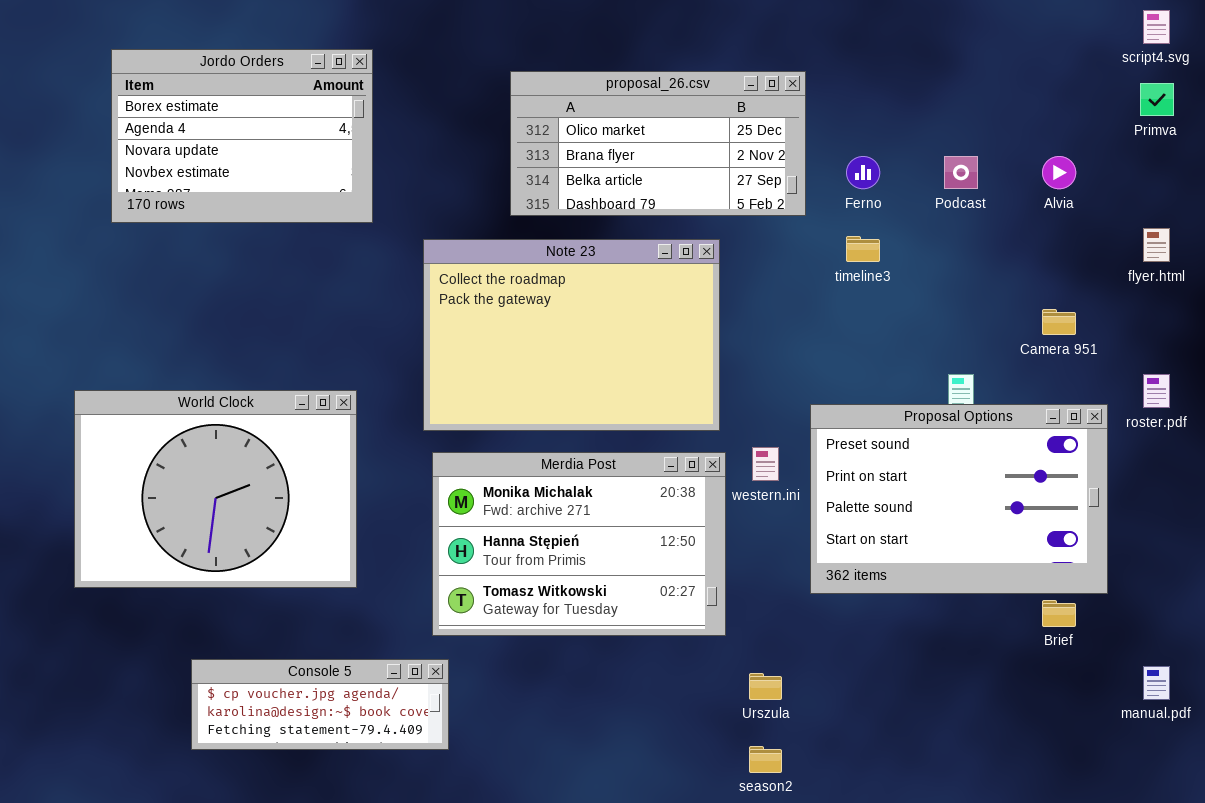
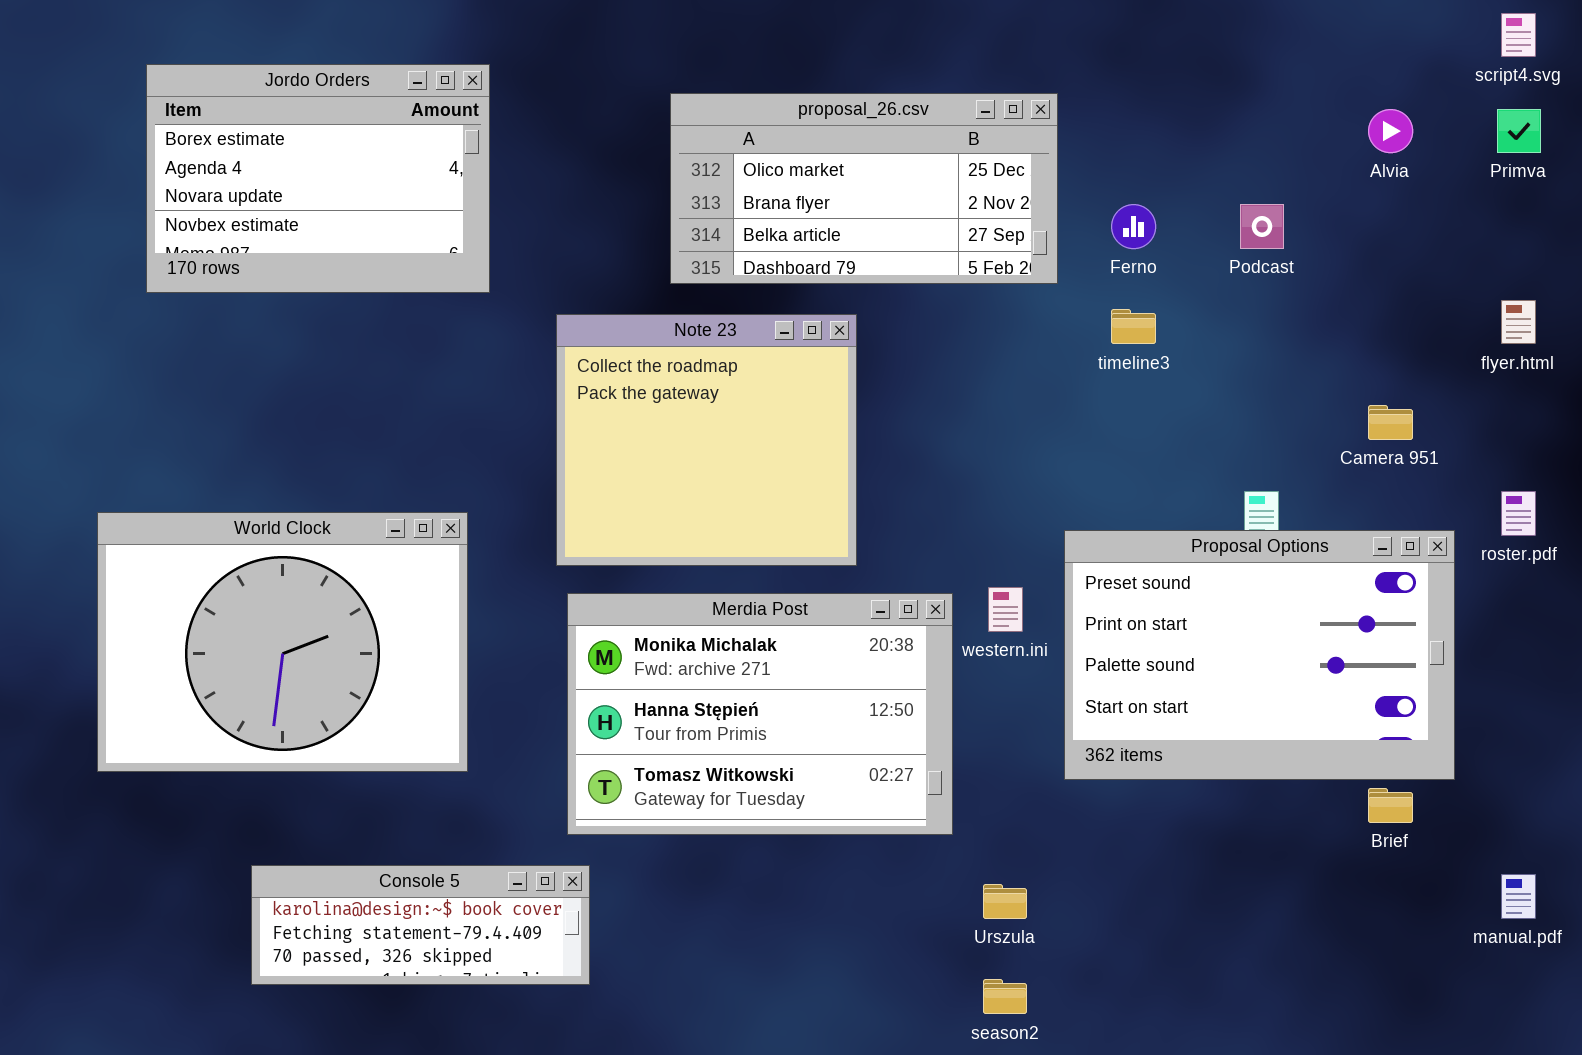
Alvia: [1042,156,1076,189] -> [1368,109,1413,153], moved
Note 23: [423,239,720,431] -> [556,314,857,566], resized
Console 5: [191,659,449,750] -> [251,865,590,985], scrolled down 1 row

